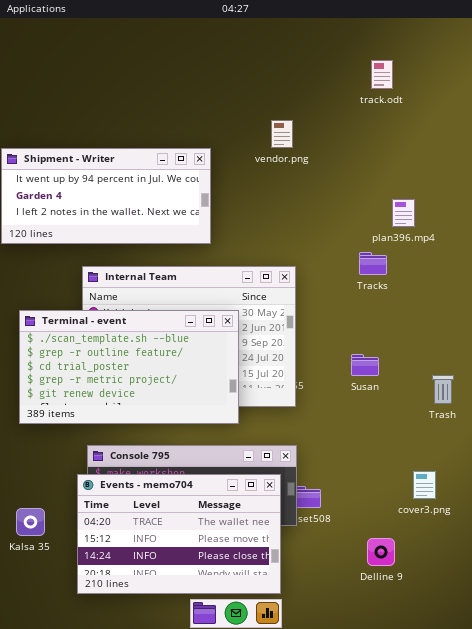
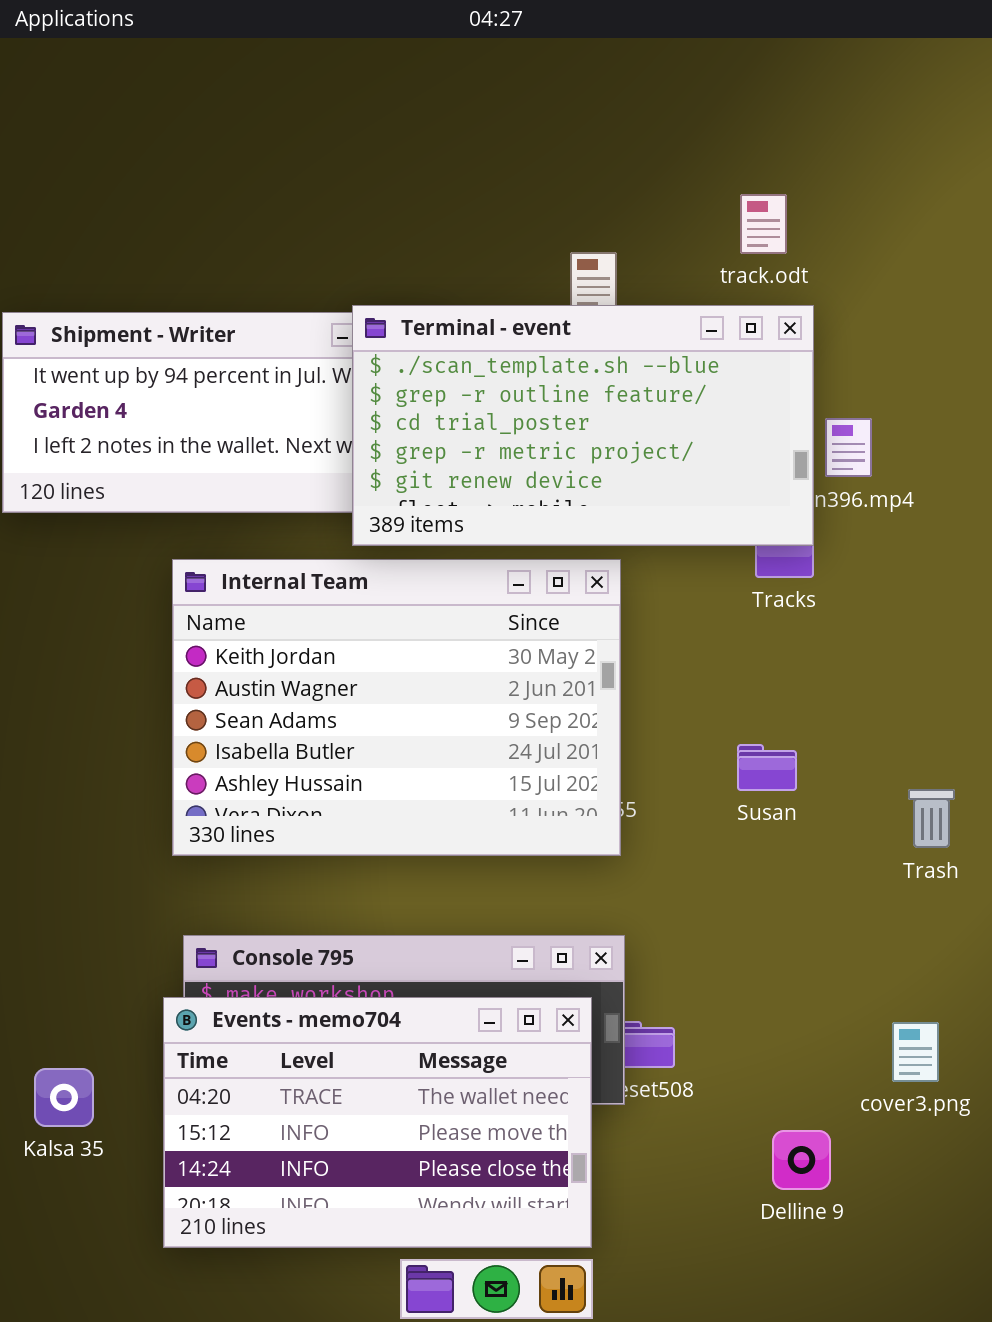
track.odt: [371,60,393,89] -> [740,194,787,254], moved
Terminal - event: [19,310,239,424] -> [352,305,814,546], moved
cover3.png: [413,471,436,499] -> [892,1022,939,1082], moved

